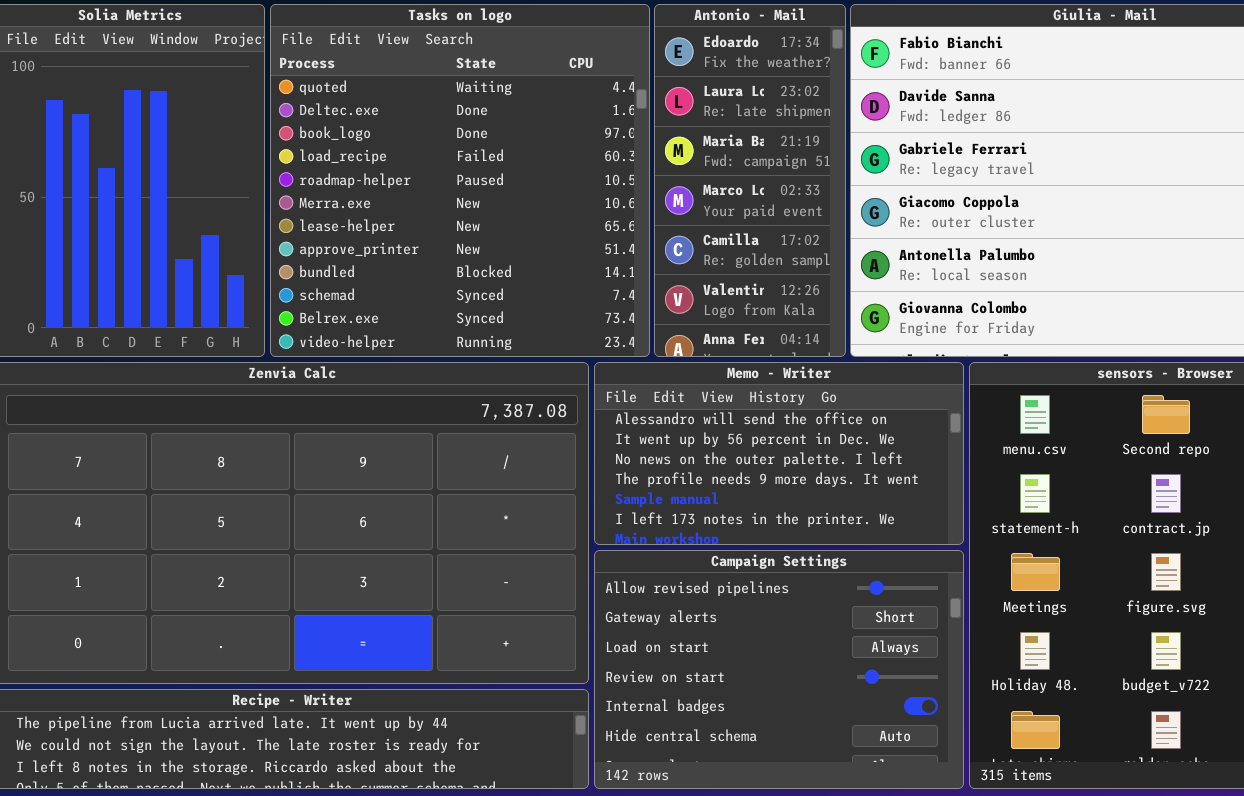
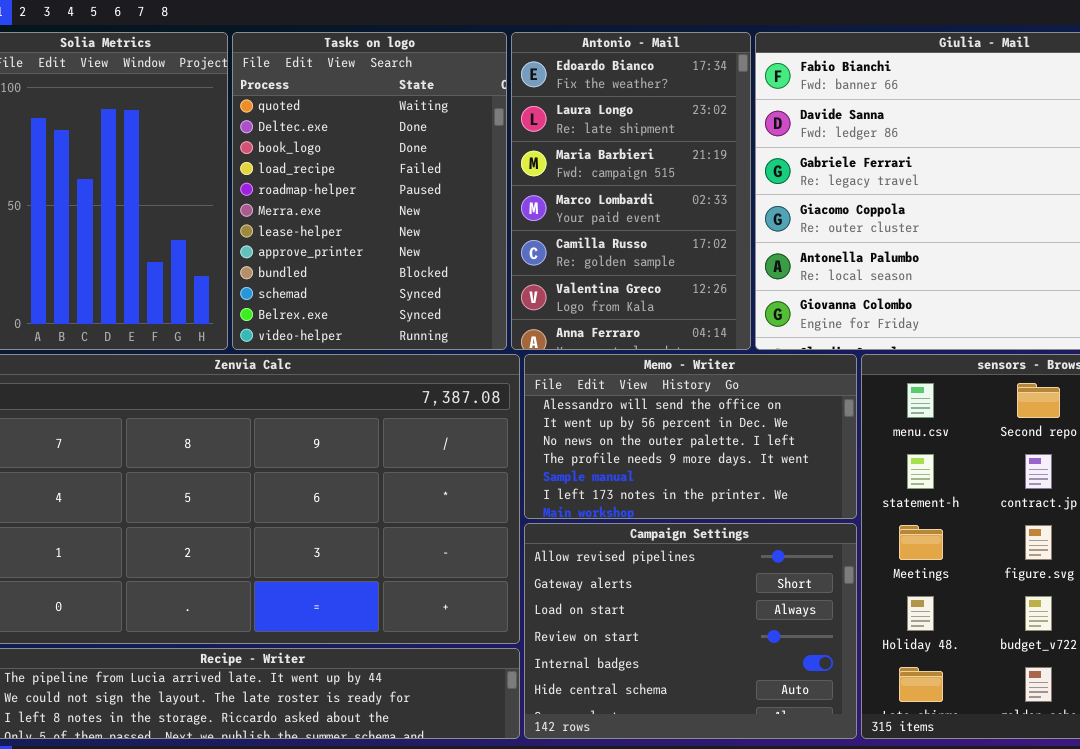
Tasks on logo: [270,4,650,357] -> [232,32,507,350], resized
Antonio - Mail: [654,4,846,357] -> [511,32,751,350], resized

